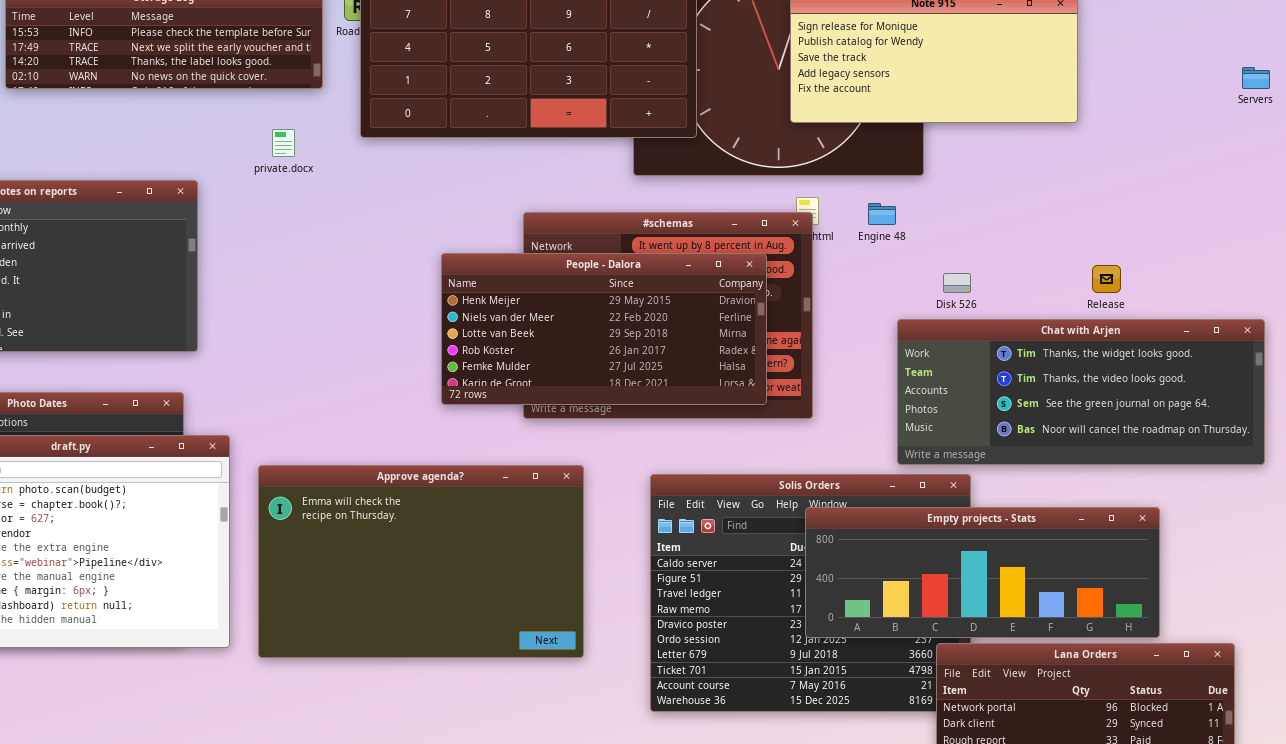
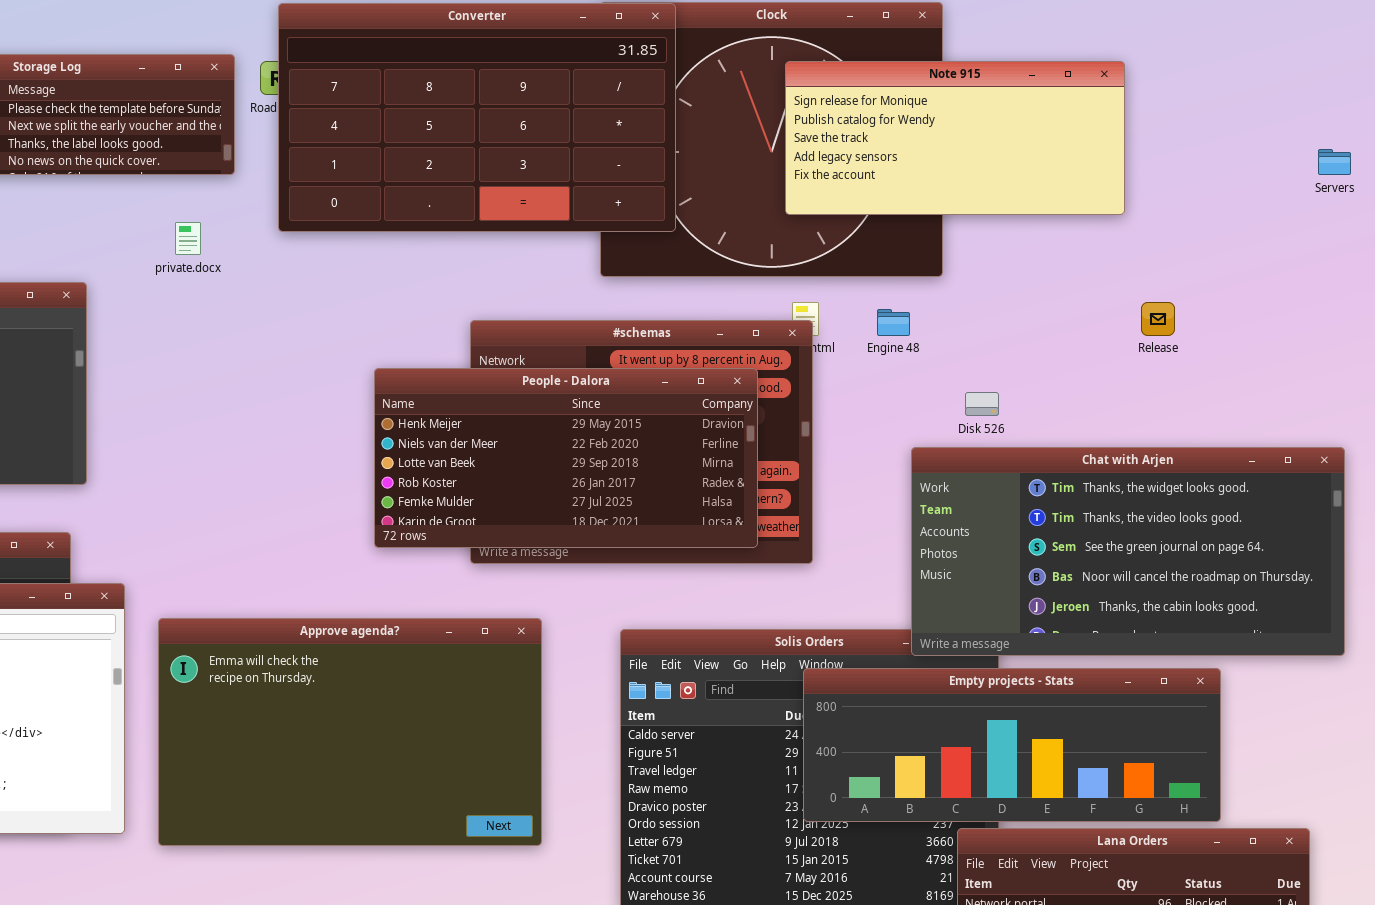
Release: [1092,265,1121,293] -> [1141,302,1175,336], moved
Chat with Arjen: [897,319,1265,465] -> [911,447,1345,656], resized

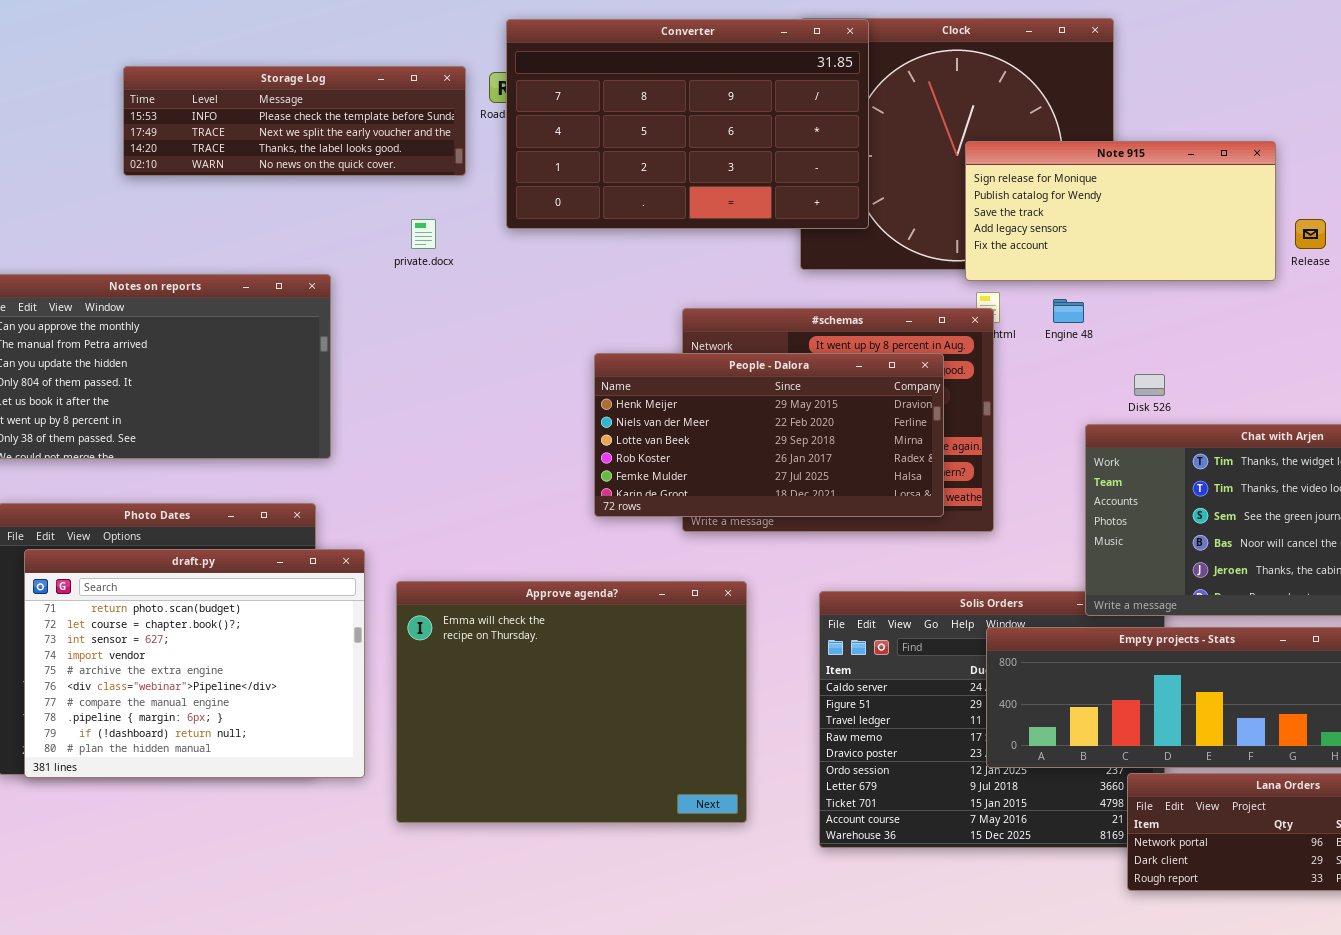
Note 915: [785,61,1125,215] -> [965,141,1276,281], moved
Release: [1141,302,1175,336] -> [1295,219,1326,249], moved
Approve agenda?: [158,618,542,846] -> [396,581,747,823], resized

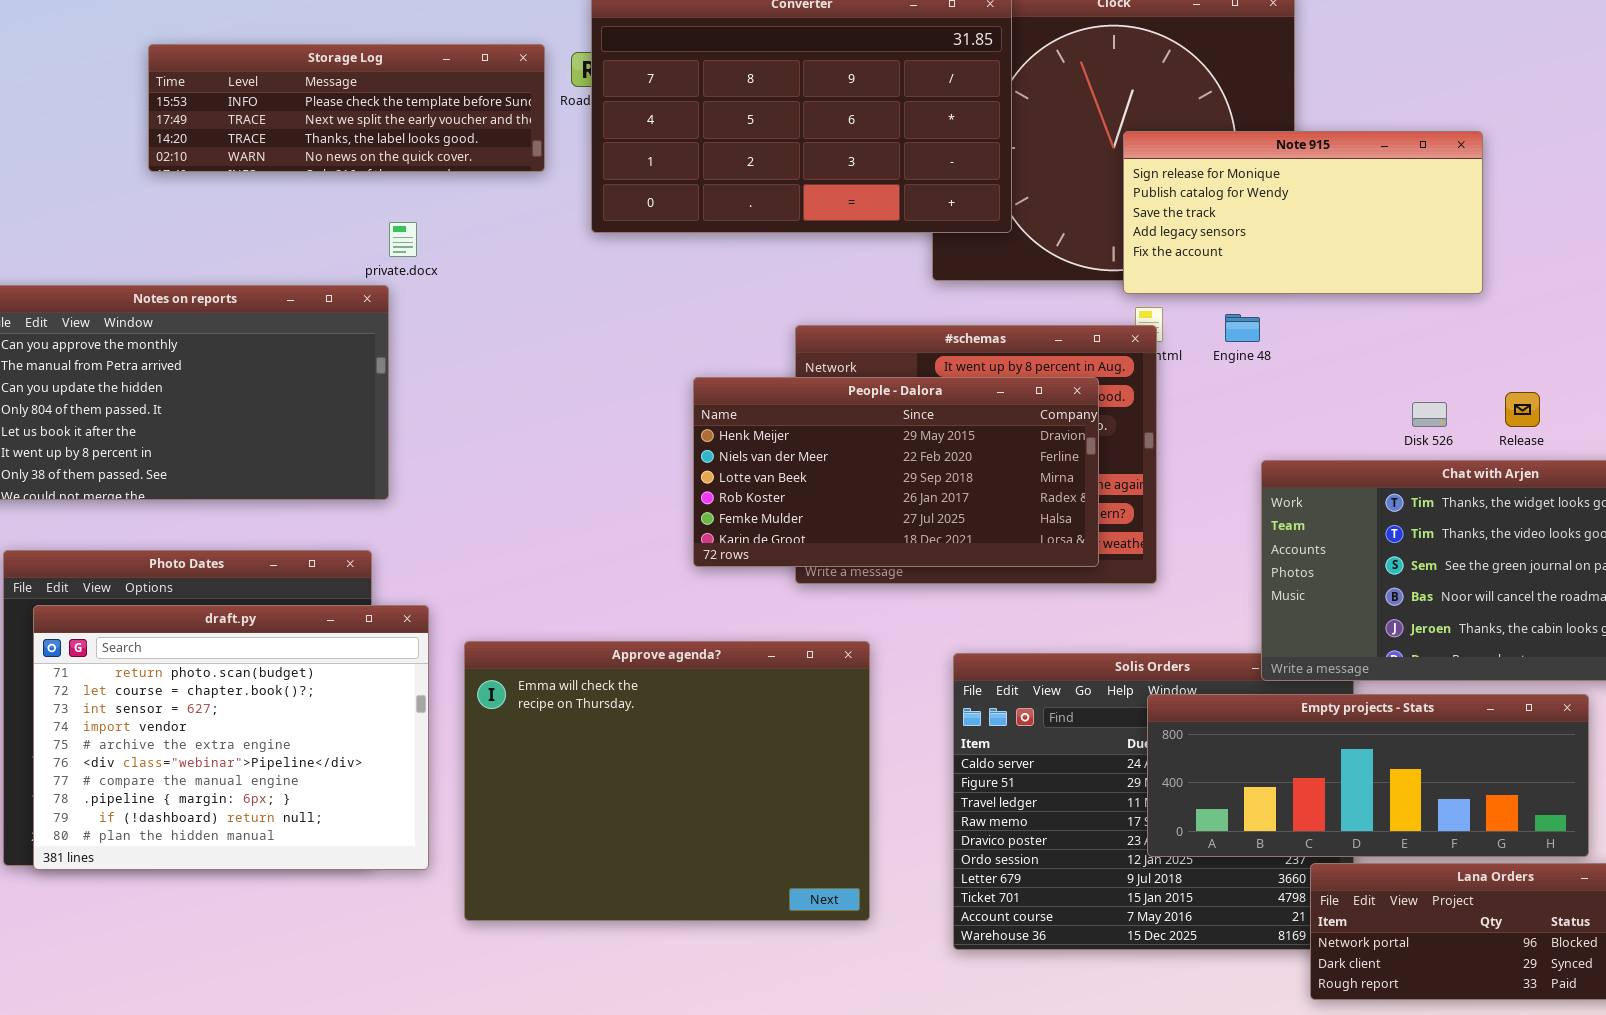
private.docx: [411,219,436,249] -> [389,222,417,257], moved
Release: [1295,219,1326,249] -> [1505,392,1540,427], moved
Disk 526: [1134,374,1165,396] -> [1412,402,1447,427], moved

